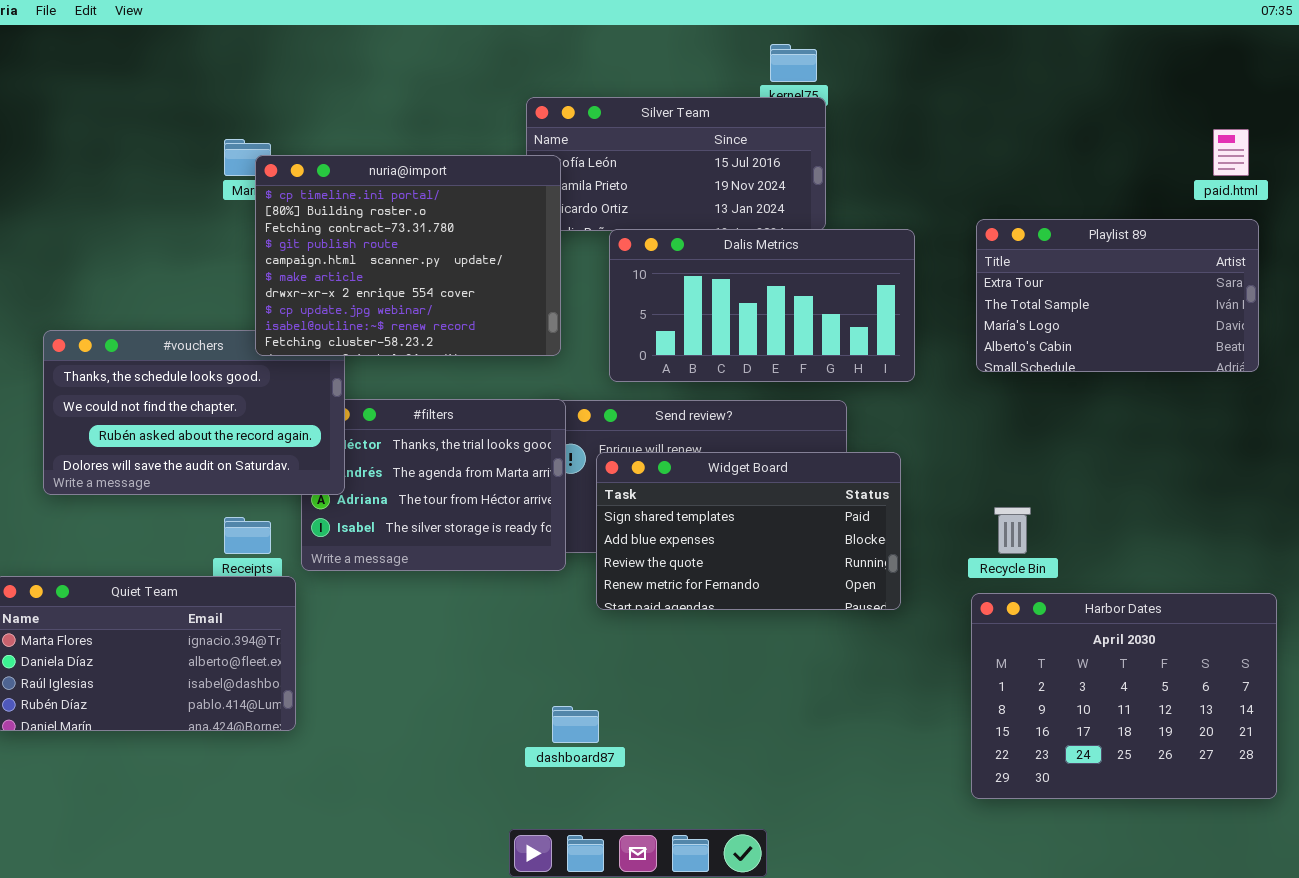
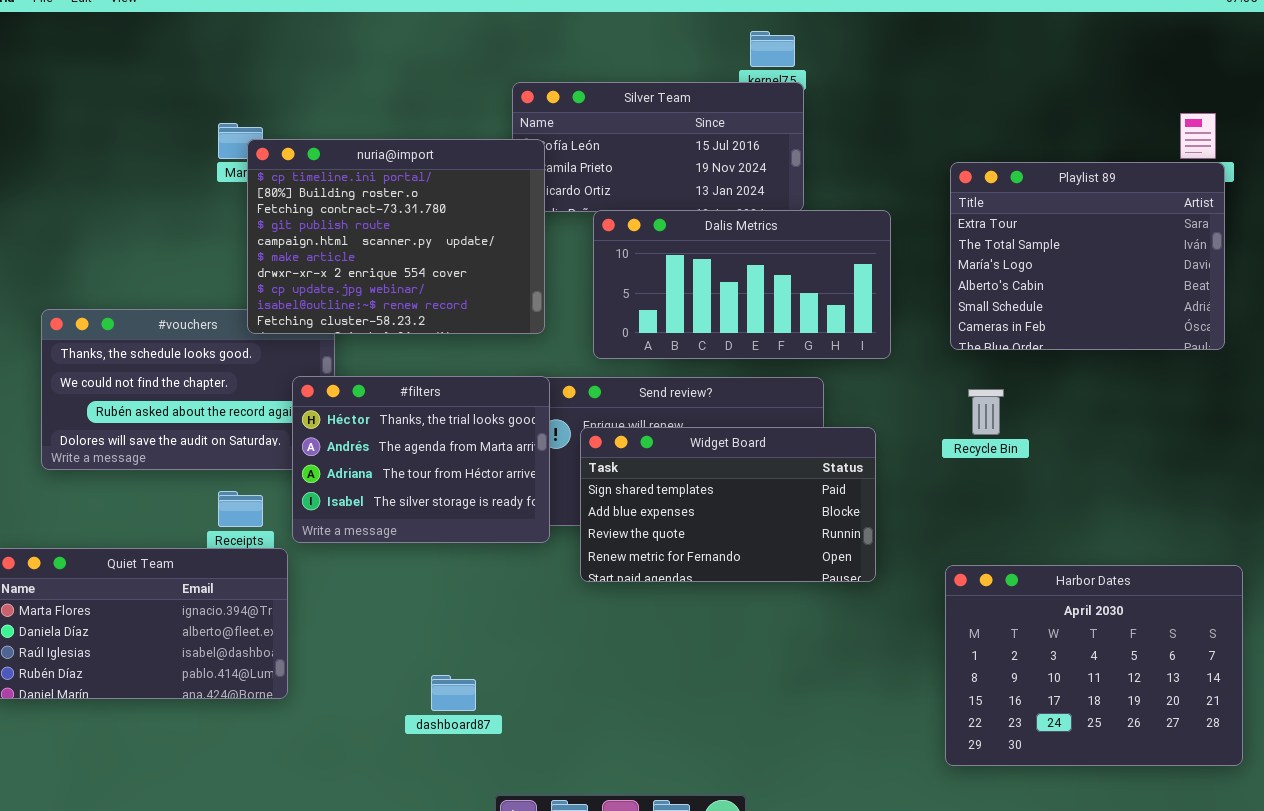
Playlist 89: [976,219,1259,372] -> [950,162,1225,350], resized
#filters: [301,399,566,571] -> [292,376,550,543], raised
Recycle Bin: [994,507,1031,554] -> [968,389,1004,435], moved
dashboard87: [552,706,599,743] -> [431,675,476,711], moved

